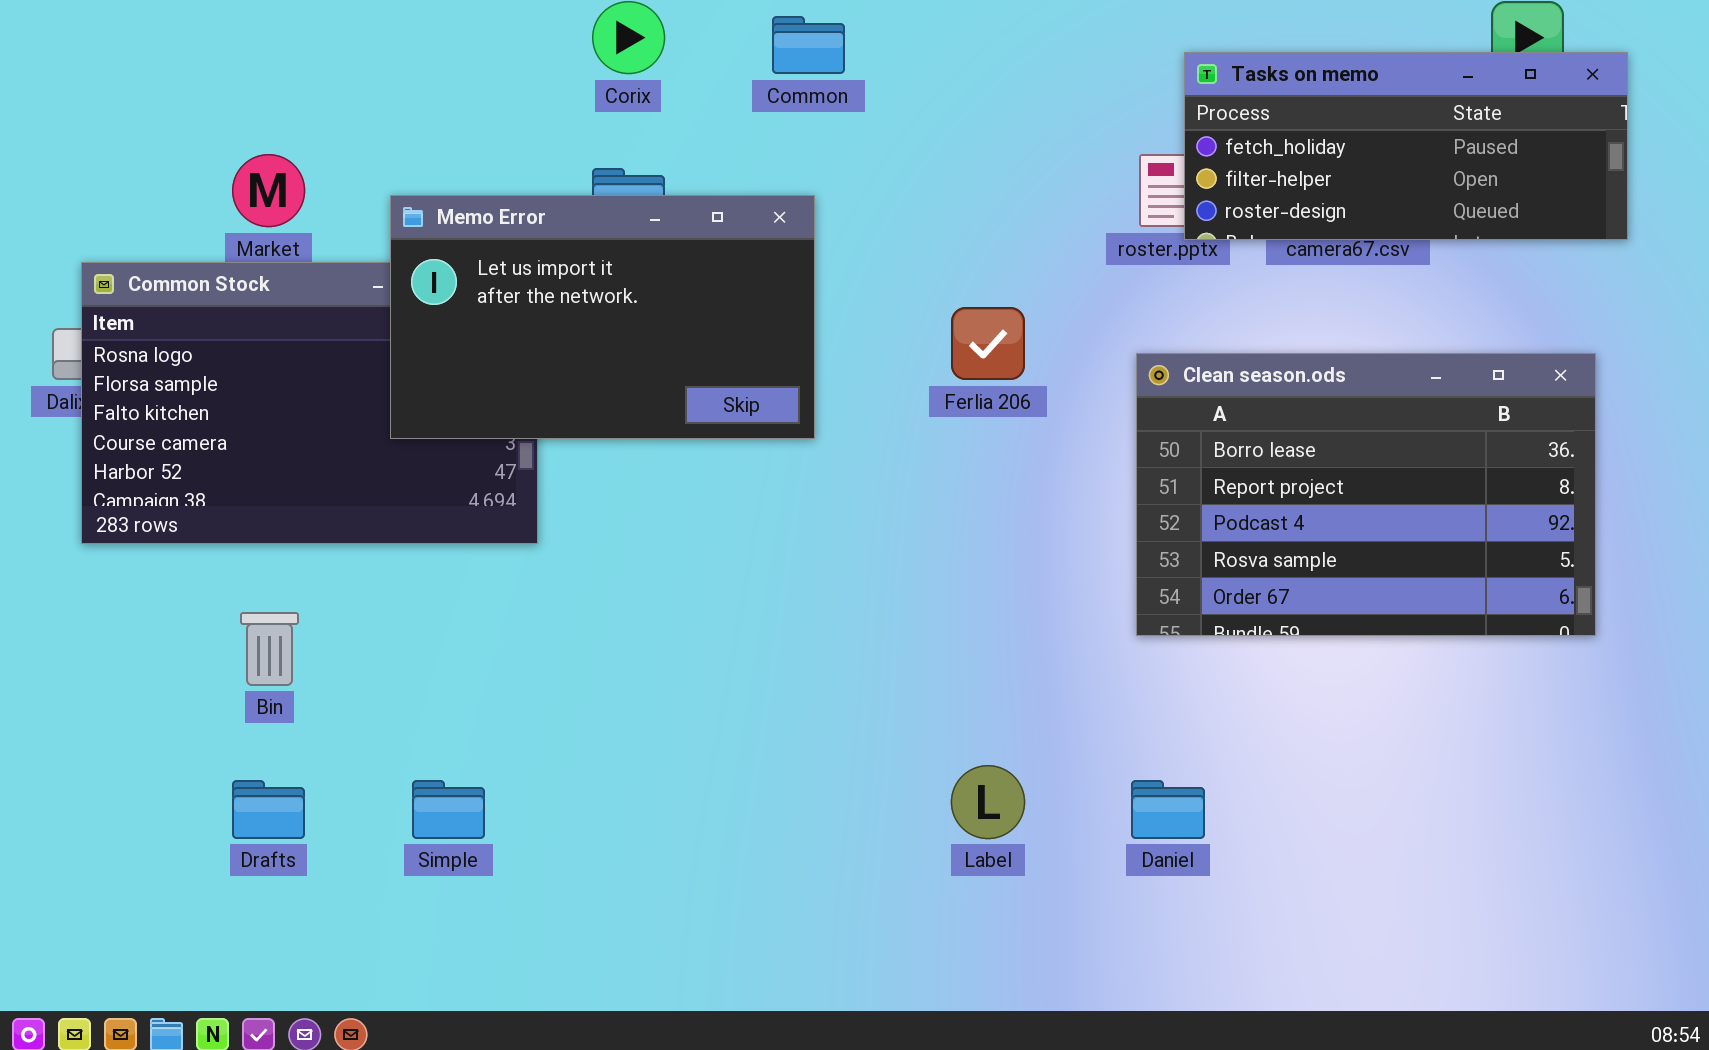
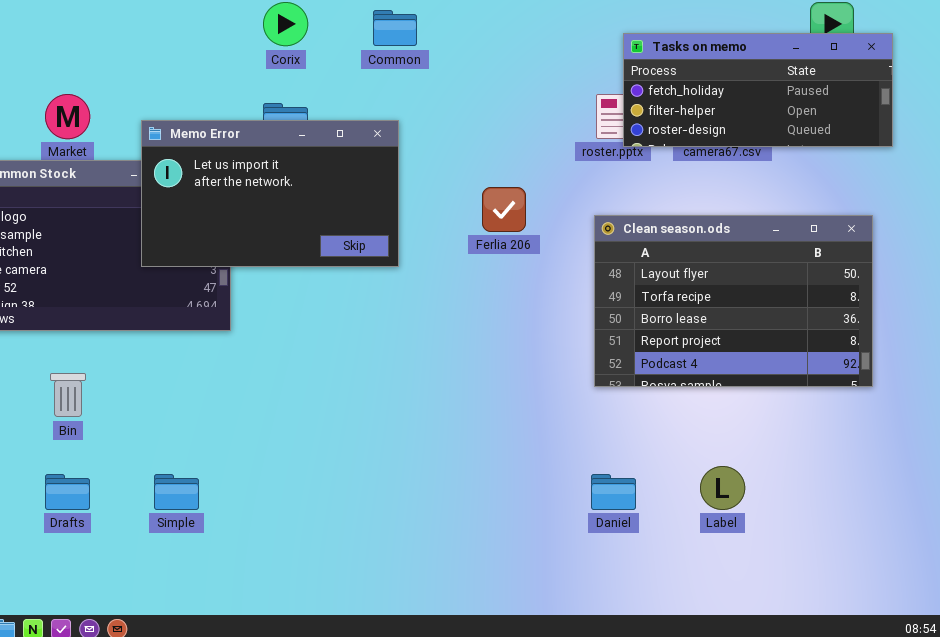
Clean season.ods: [1136,353,1596,636] -> [594,215,873,387], scrolled up 2 rows
Label: [951,765,1025,839] -> [700,466,745,510], moved

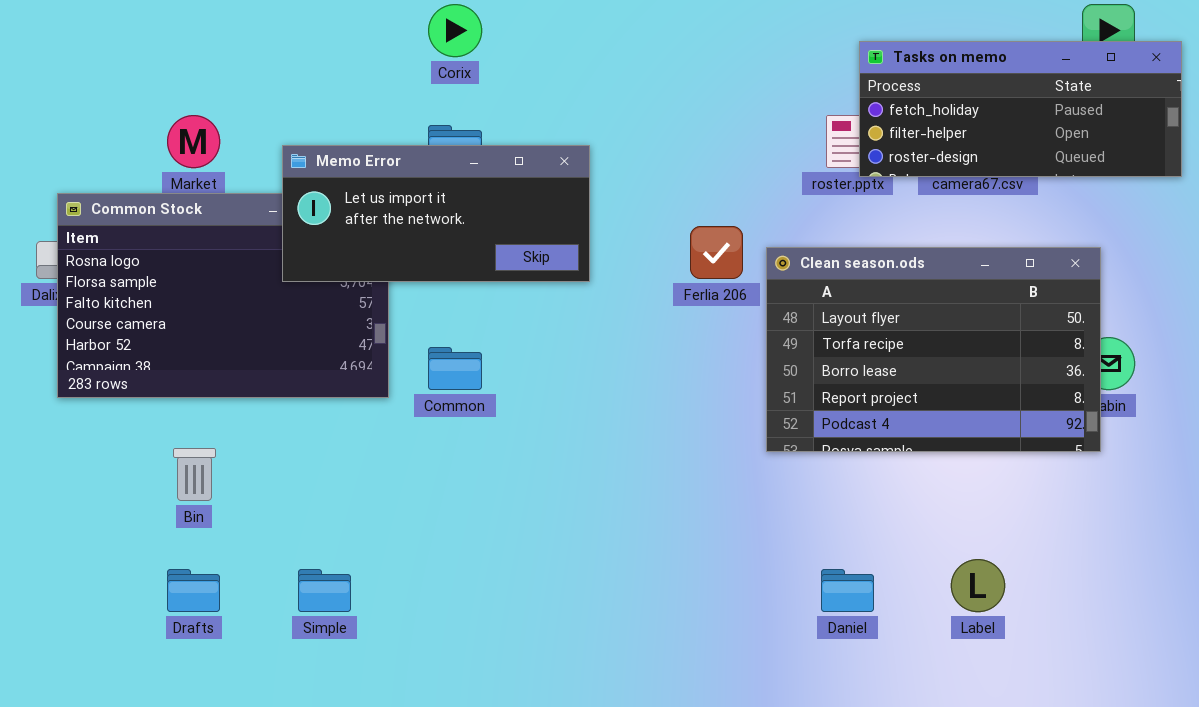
Common: [373,10,417,46] -> [428,347,482,390], moved
Memo Error: [141,120,399,267] -> [282,145,590,282], resized
Clean season.ods: [594,215,873,387] -> [766,247,1101,452], moved

